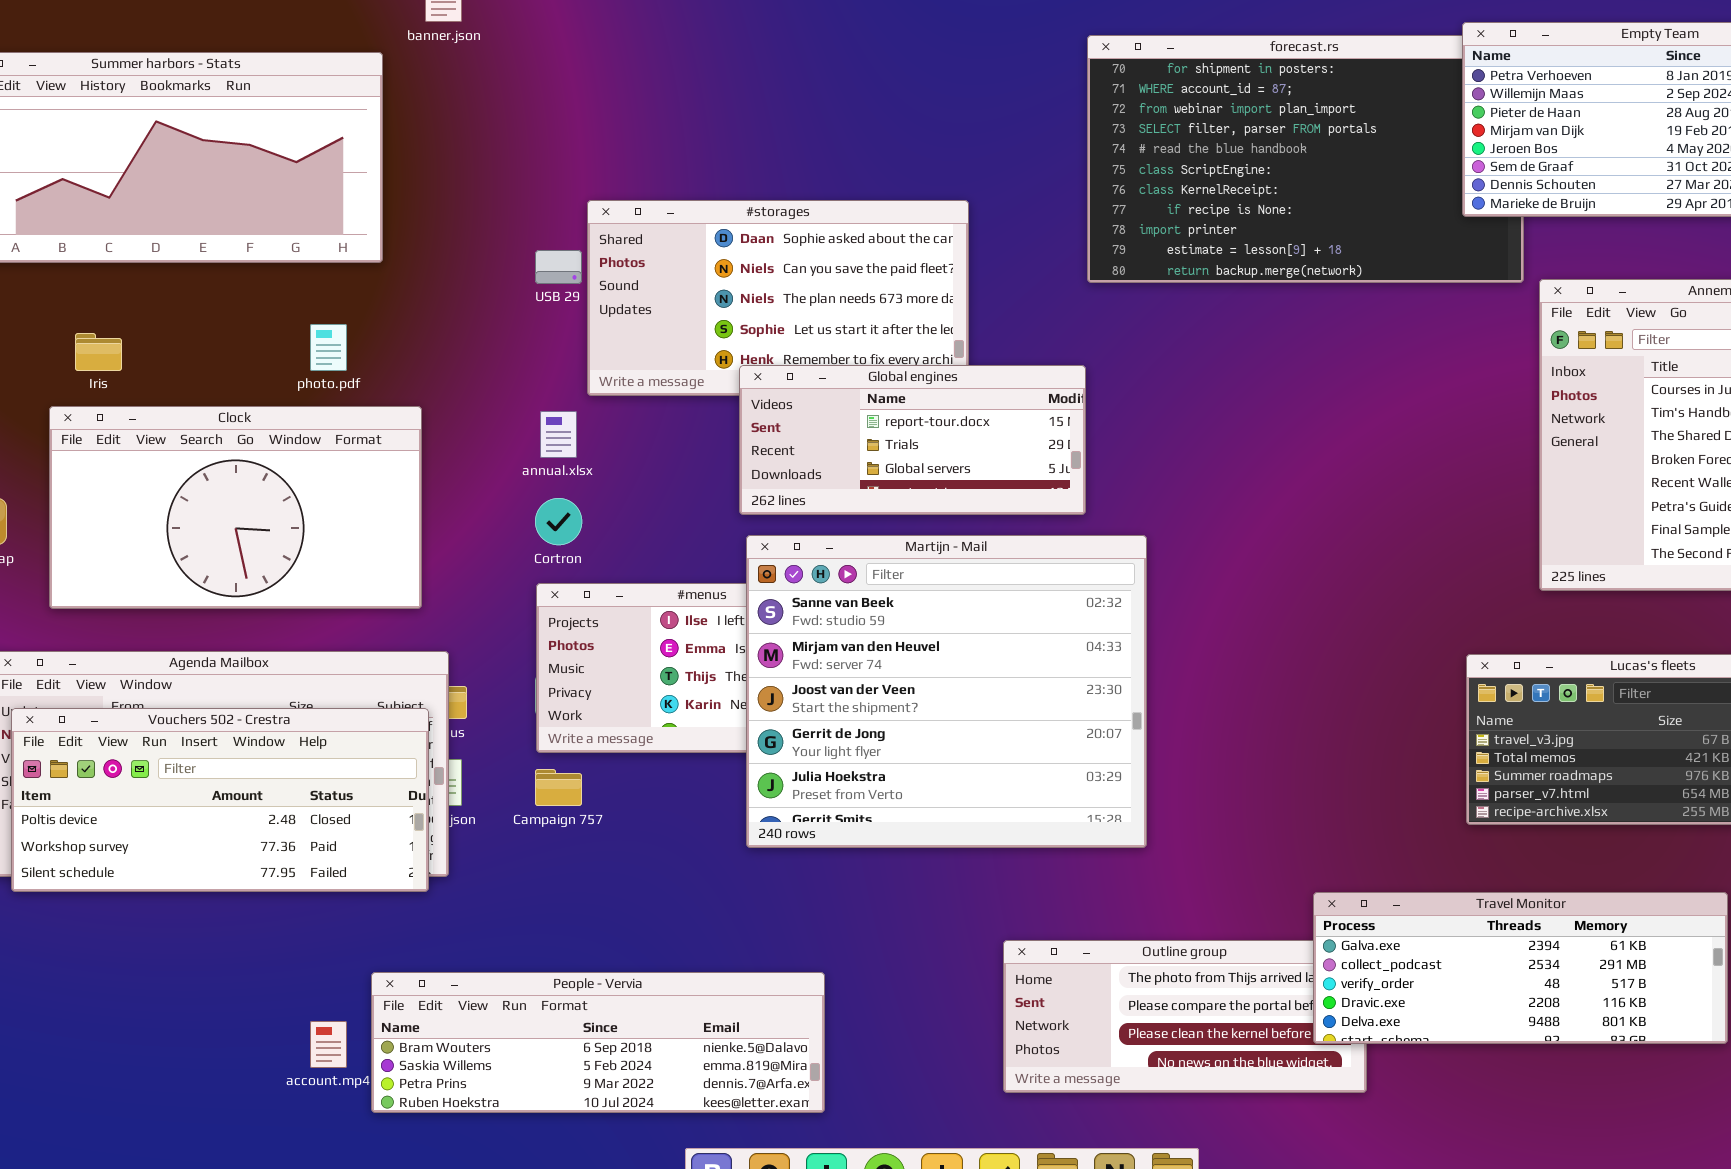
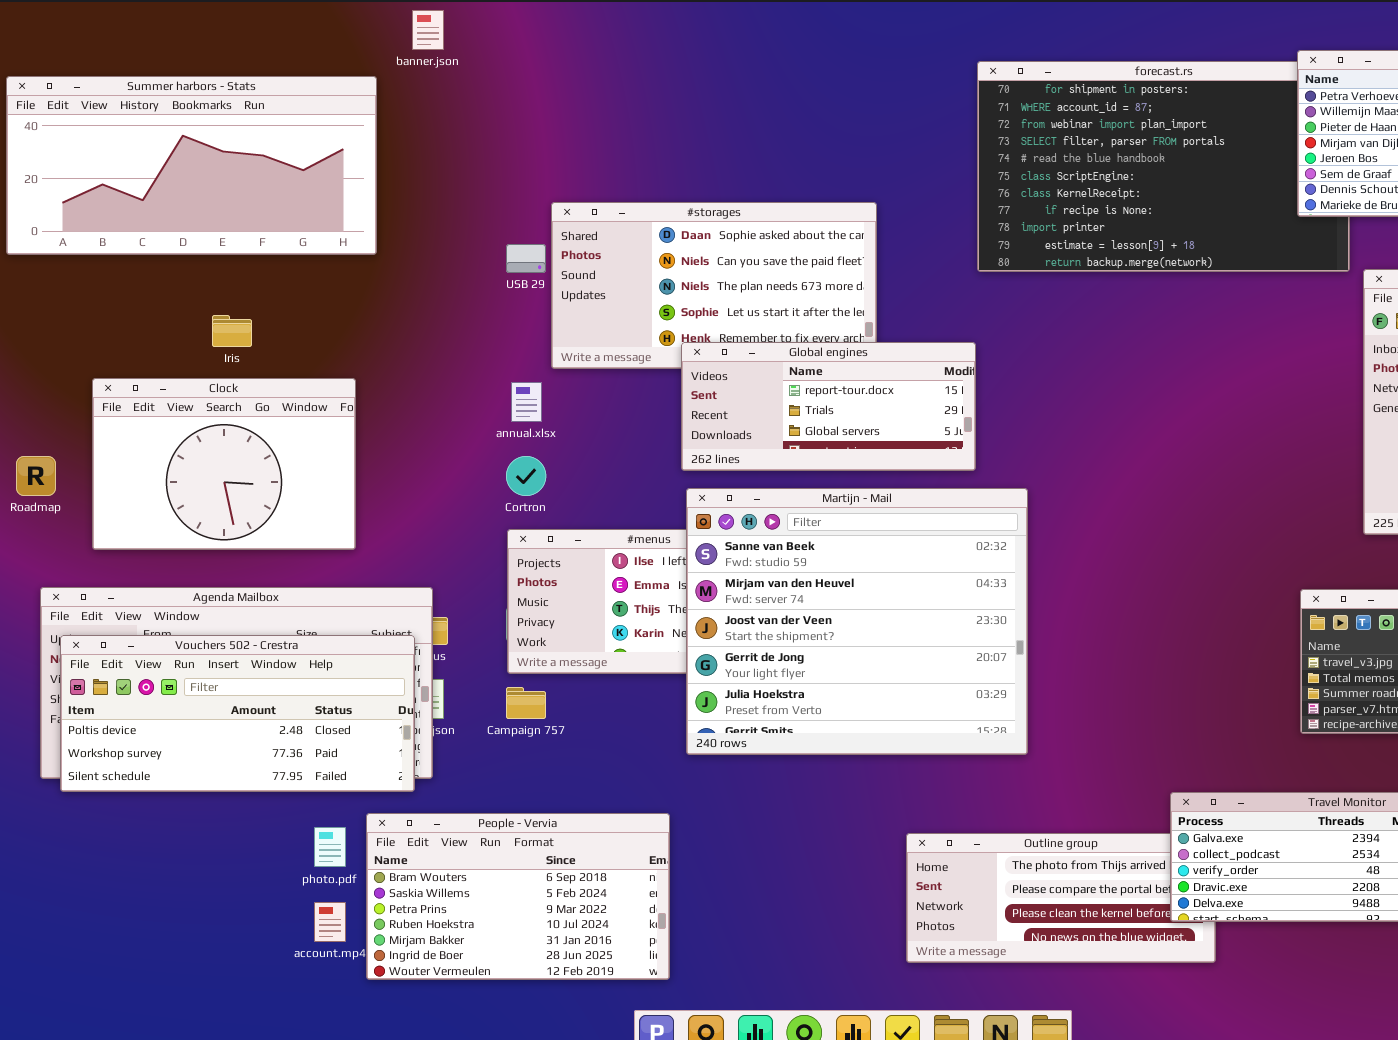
photo.pdf: [310,324,347,371] -> [314,827,346,867], moved
Iris: [75,333,122,371] -> [212,315,252,347], moved
Clock: [49,406,422,609] -> [92,378,356,550], resized
People - Vervia: [371,972,825,1113] -> [366,813,670,980], resized

